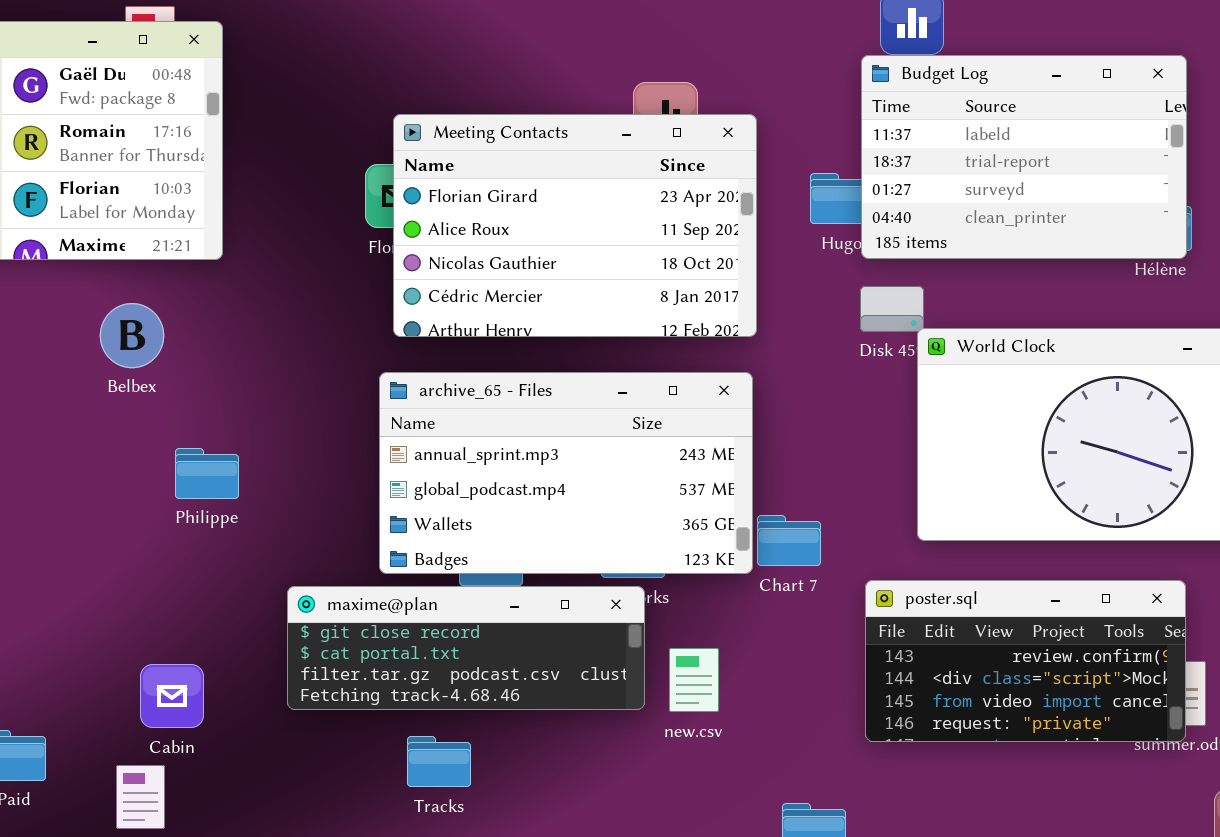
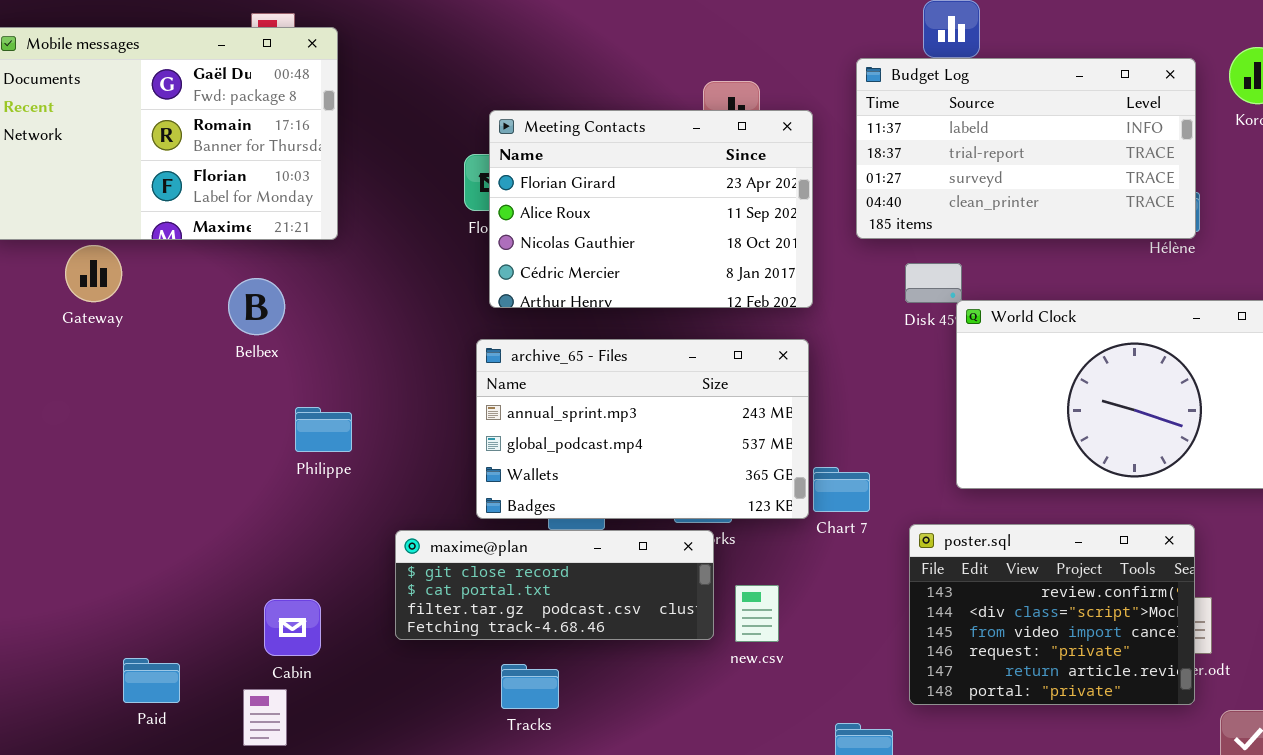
Budget Log: [861,55,1187,259] -> [856,58,1196,239], resized
poster.sql: [865,580,1186,742] -> [909,524,1195,705], resized

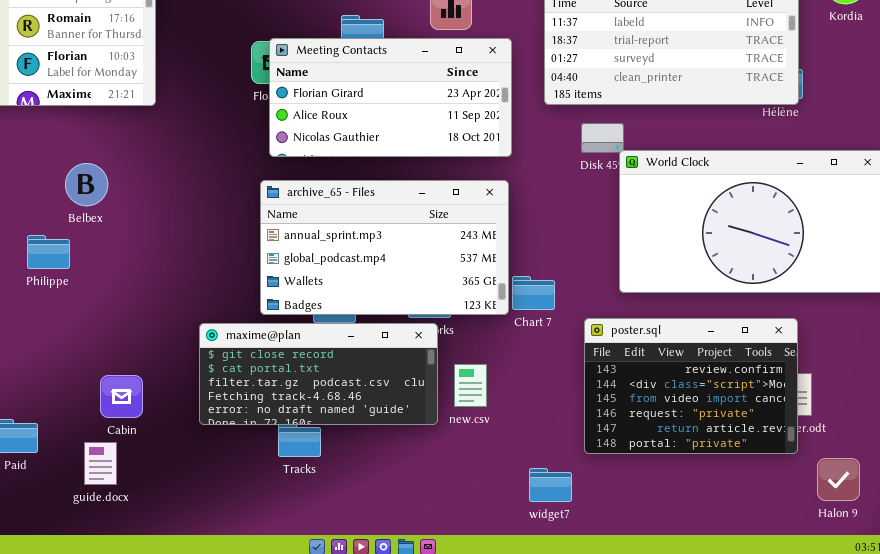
Meeting Contacts: [489,110,813,308] -> [269,38,512,157], resized
Belbex: [228,278,285,335] -> [65,163,108,206], moved
Philippe: [295,407,352,452] -> [27,235,70,269], moved
maxime@plan: [395,530,714,640] -> [199,323,438,425], resized

